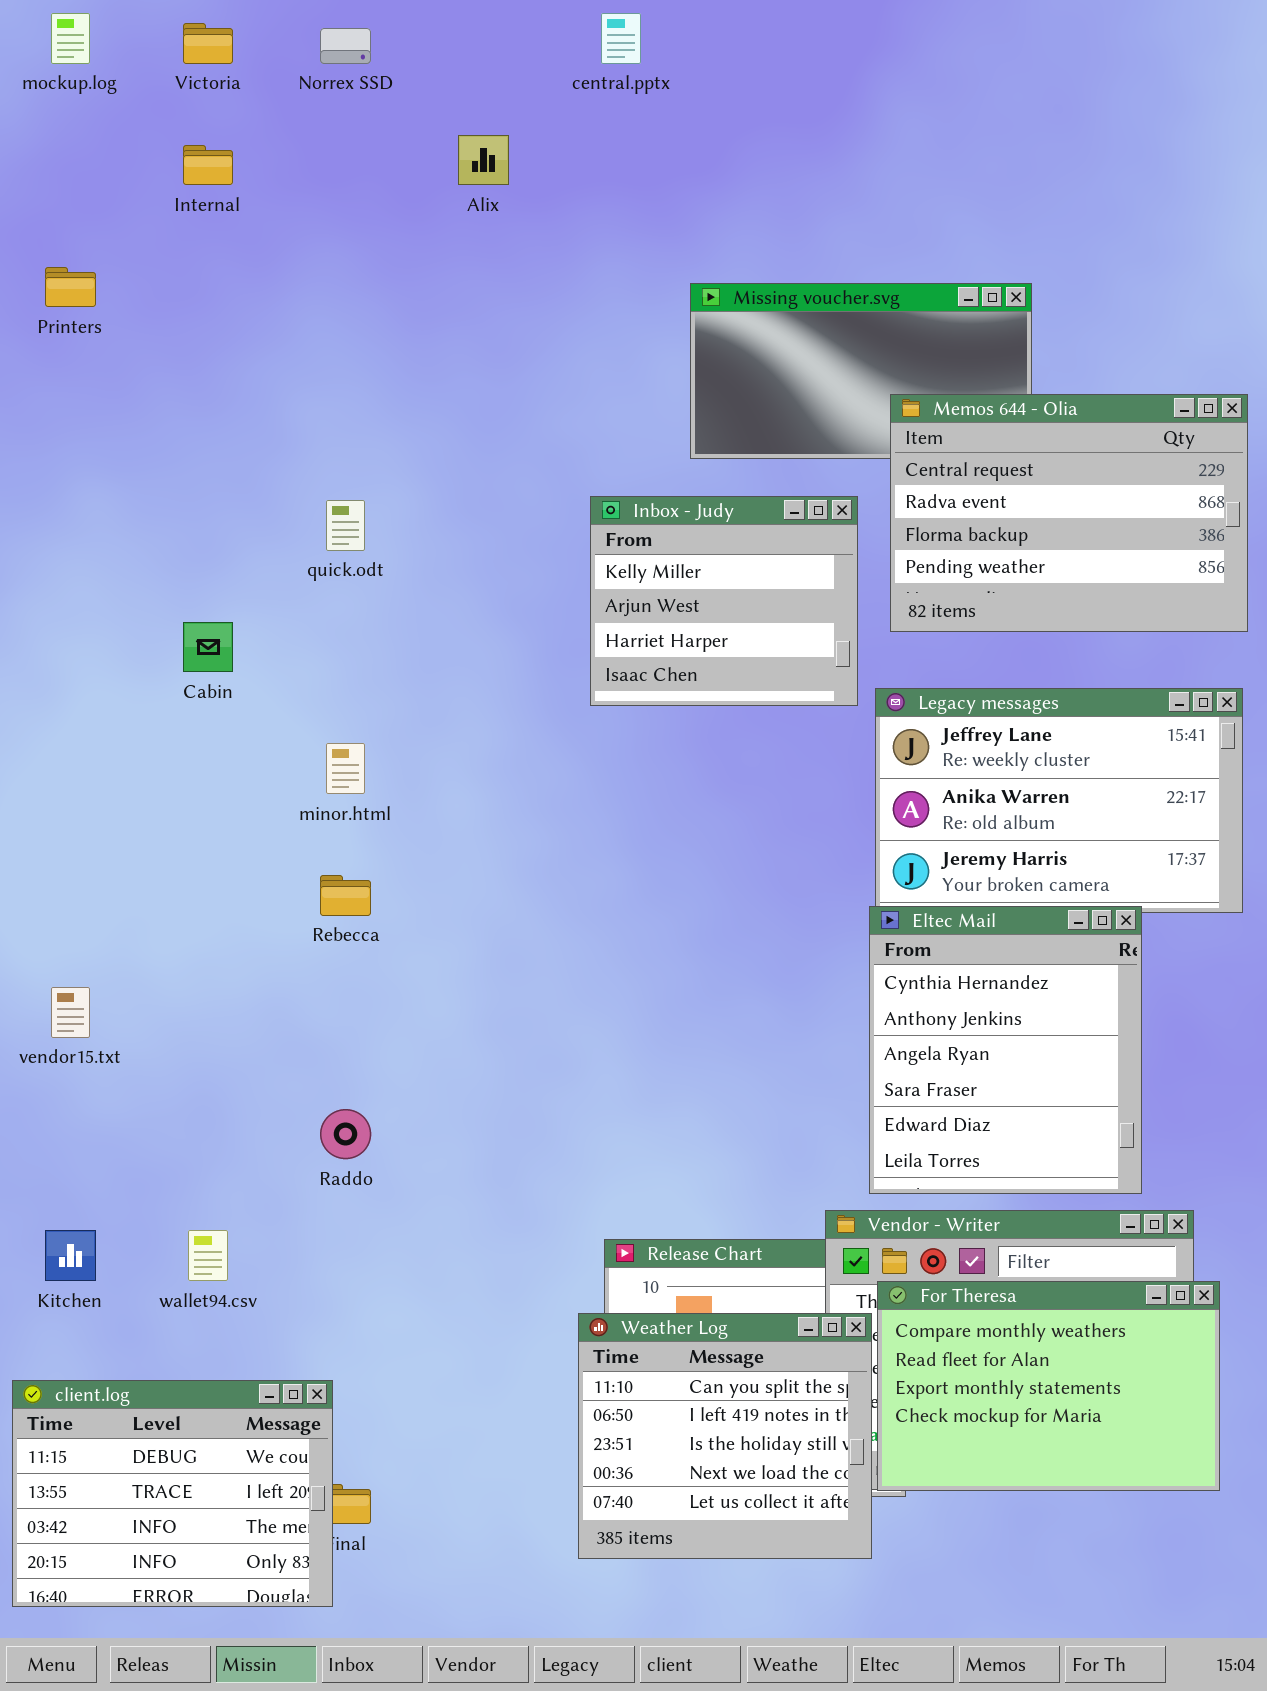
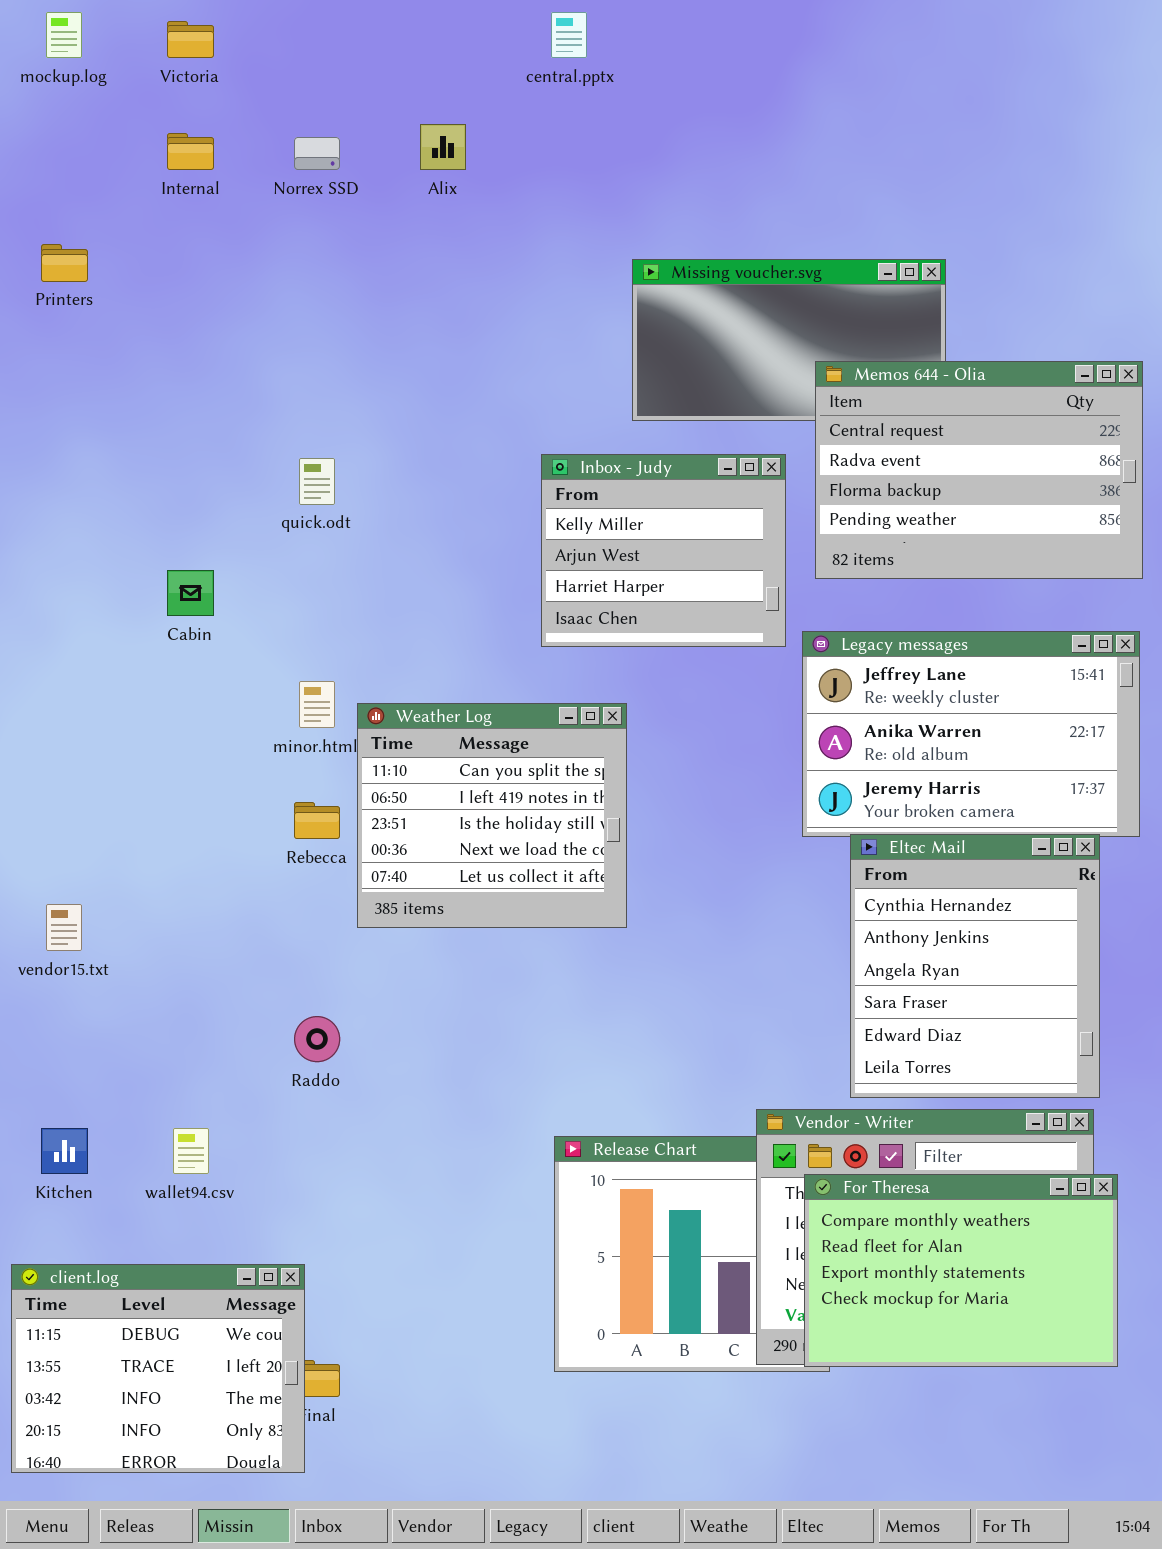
Norrex SSD: [320,28,371,64] -> [294,137,340,170], moved
Eltec Mail: [869,906,1142,1194] -> [850,834,1100,1098], moved
Weather Log: [578,1313,872,1559] -> [357,703,627,928], moved

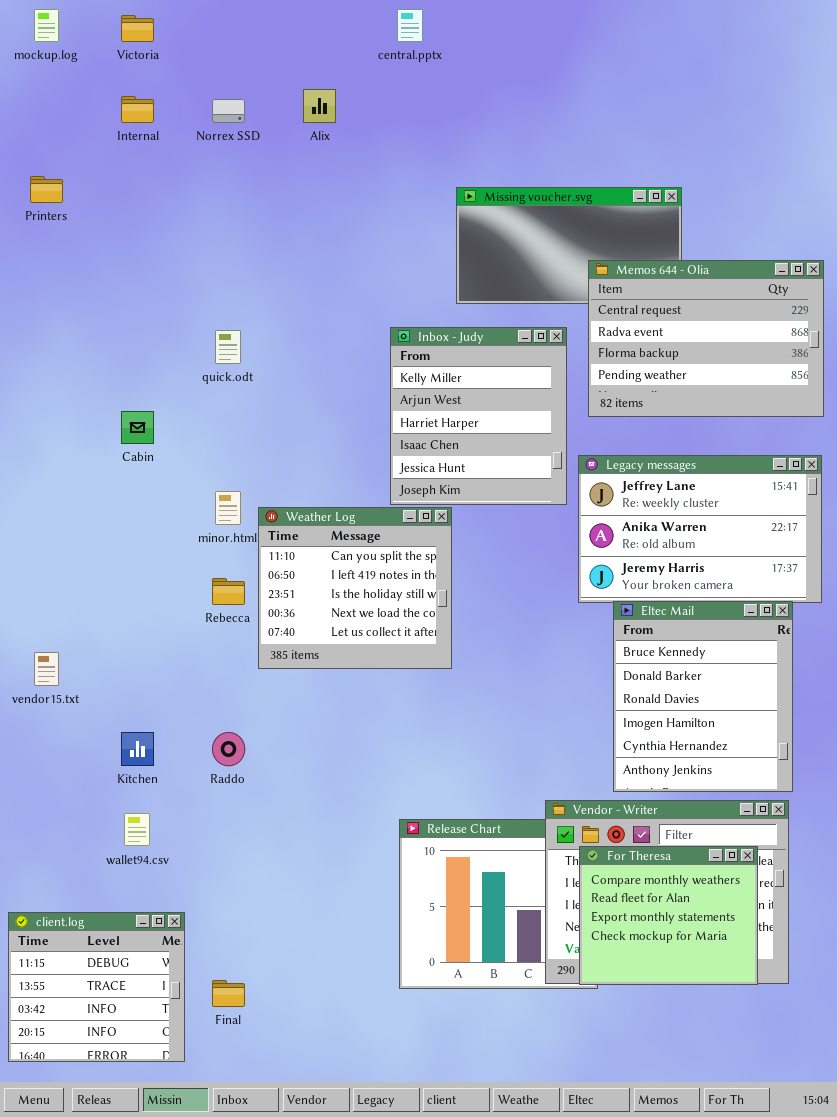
Inbox - Judy: [541,454,786,647] -> [390,327,567,505], resized
Eltec Mail: [850,834,1100,1098] -> [613,601,793,792], scrolled up 4 rows
Kitchen: [41,1128,88,1174] -> [121,732,154,766], moved
For Theresa: [804,1174,1118,1367] -> [579,846,758,985], resized
client.log: [11,1264,305,1473] -> [8,912,185,1062], resized

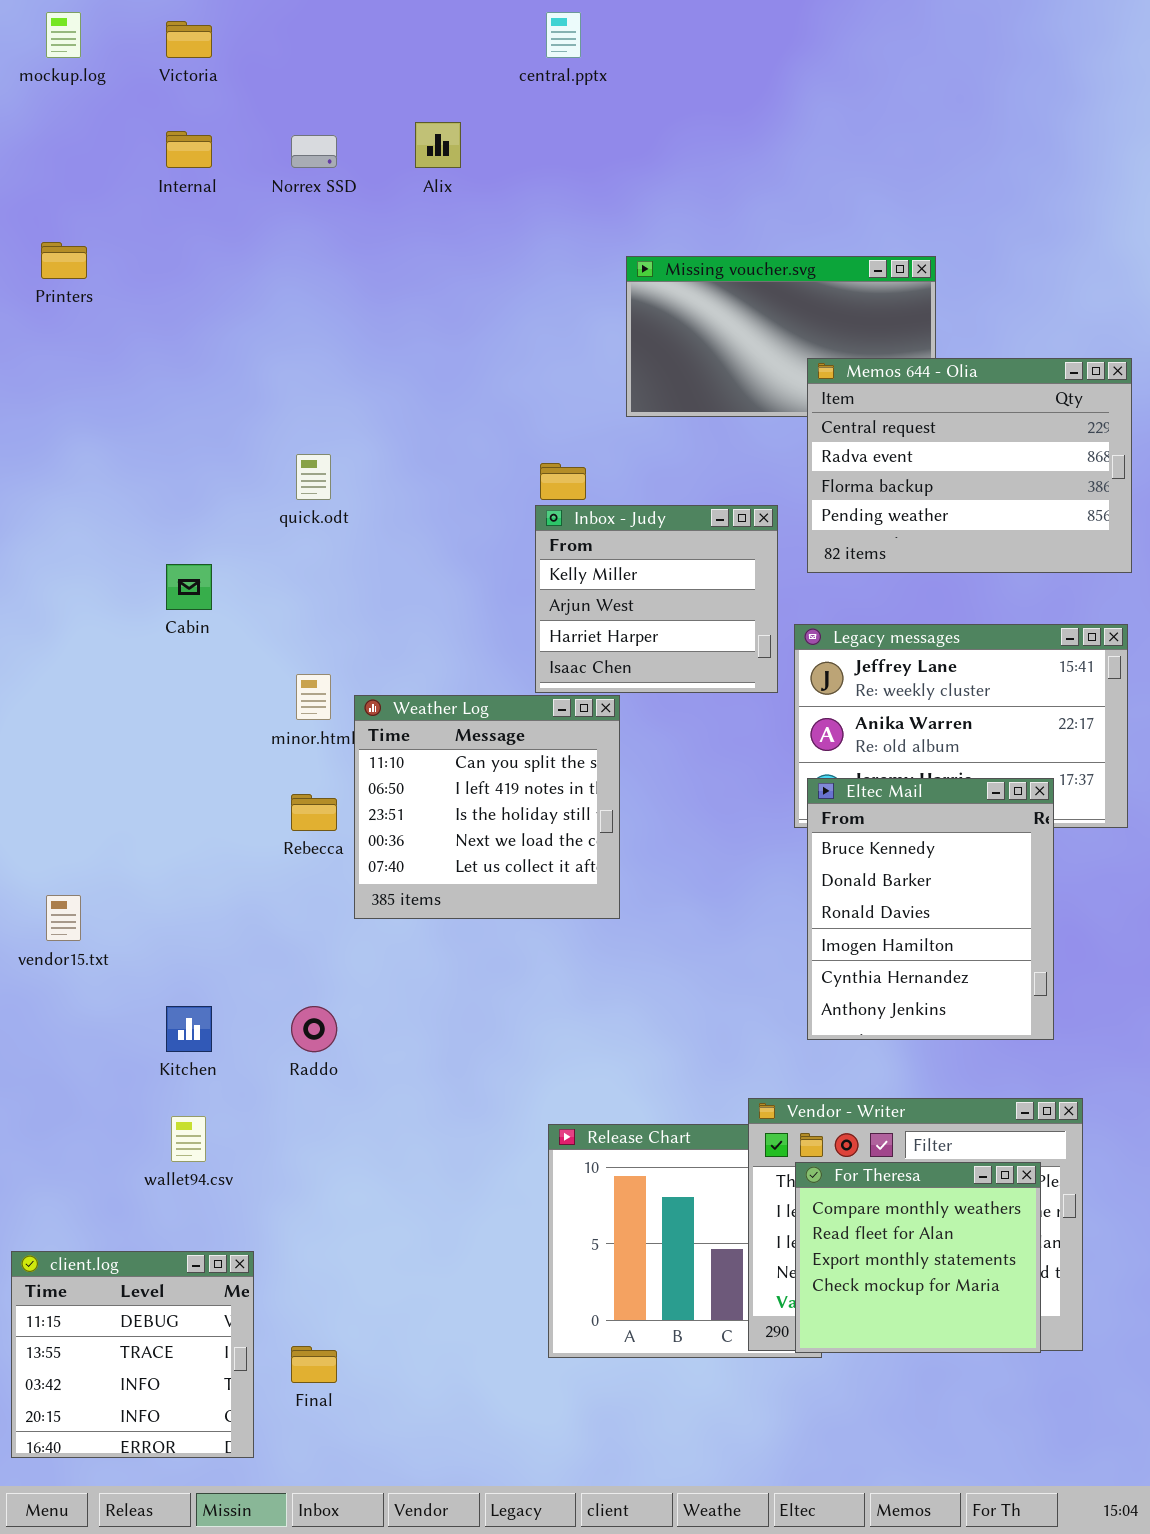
Inbox - Judy: [390,327,567,505] -> [535,505,778,693], resized
Eltec Mail: [613,601,793,792] -> [807,778,1054,1040], moved

